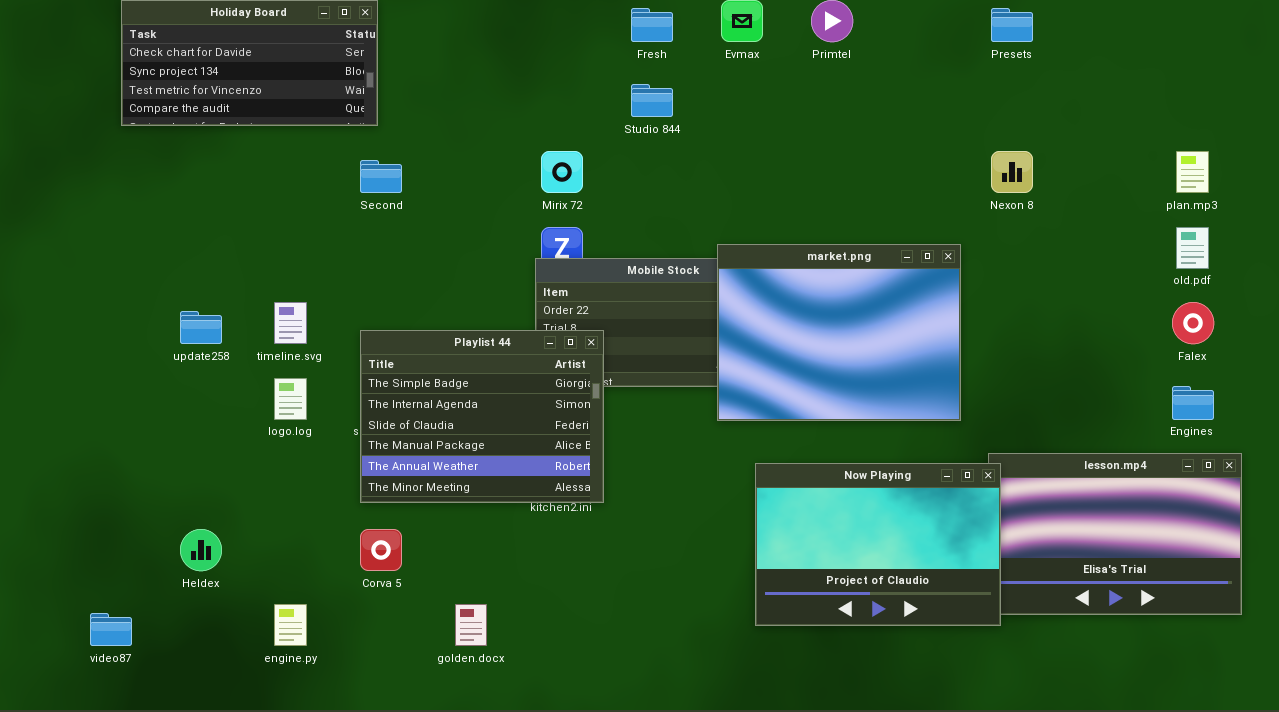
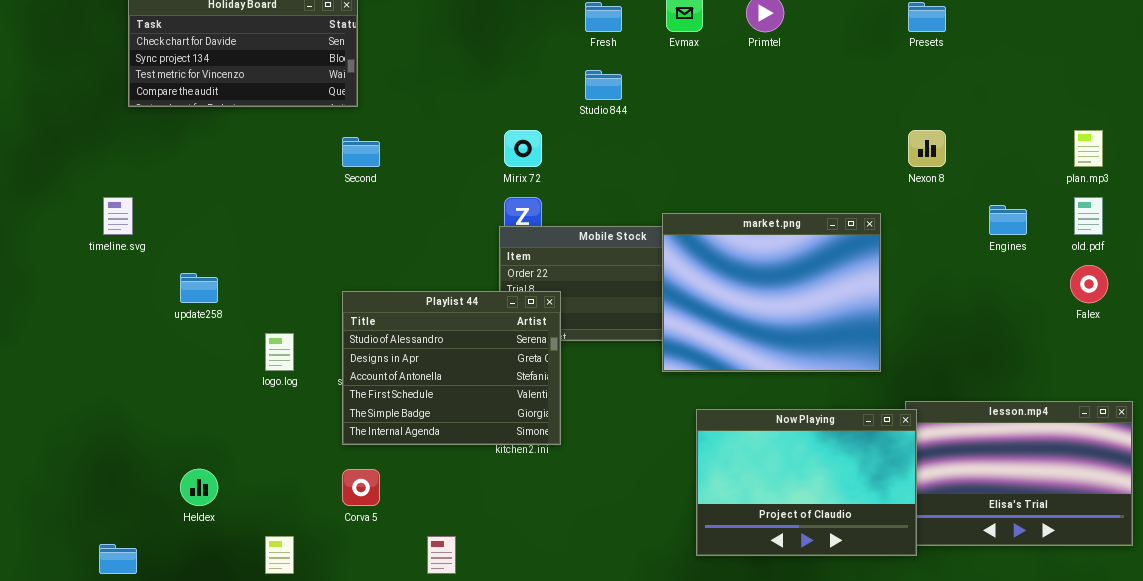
timeline.svg: [274,302,307,344] -> [103,197,133,235], moved
Playlist 44: [360,330,604,503] -> [342,291,561,445], scrolled up 4 rows
Engines: [1172,386,1214,420] -> [989,205,1027,235], moved

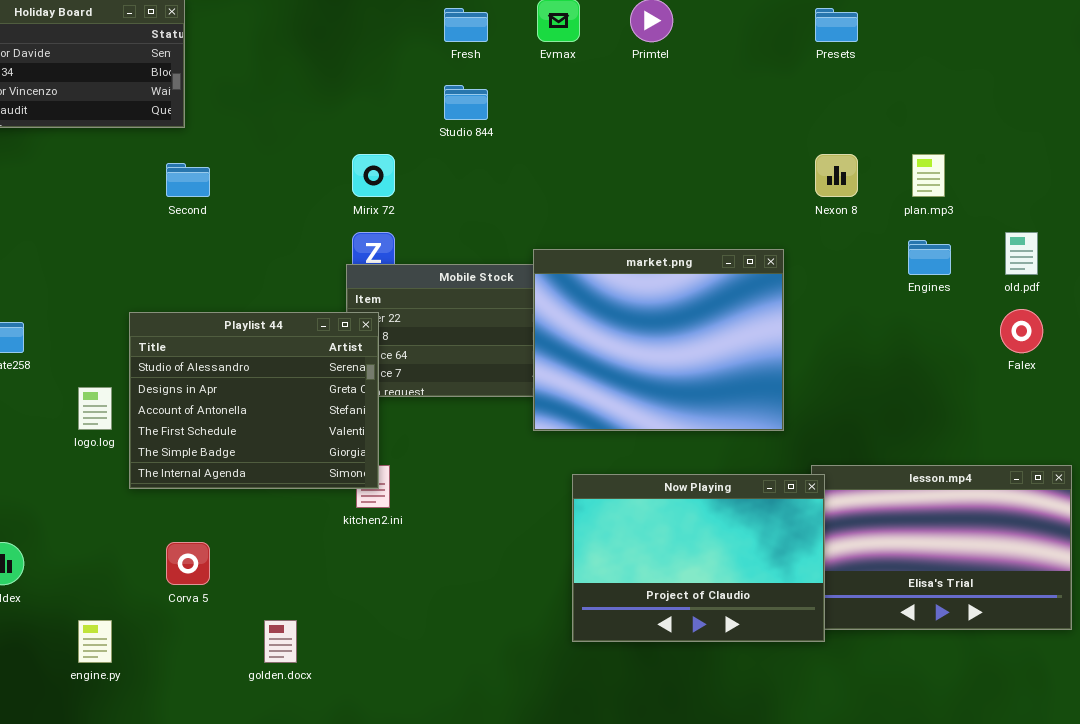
plan.mp3: [1074,130,1103,167] -> [912,154,945,197], moved
Playlist 44: [342,291,561,445] -> [129,312,379,489], moved

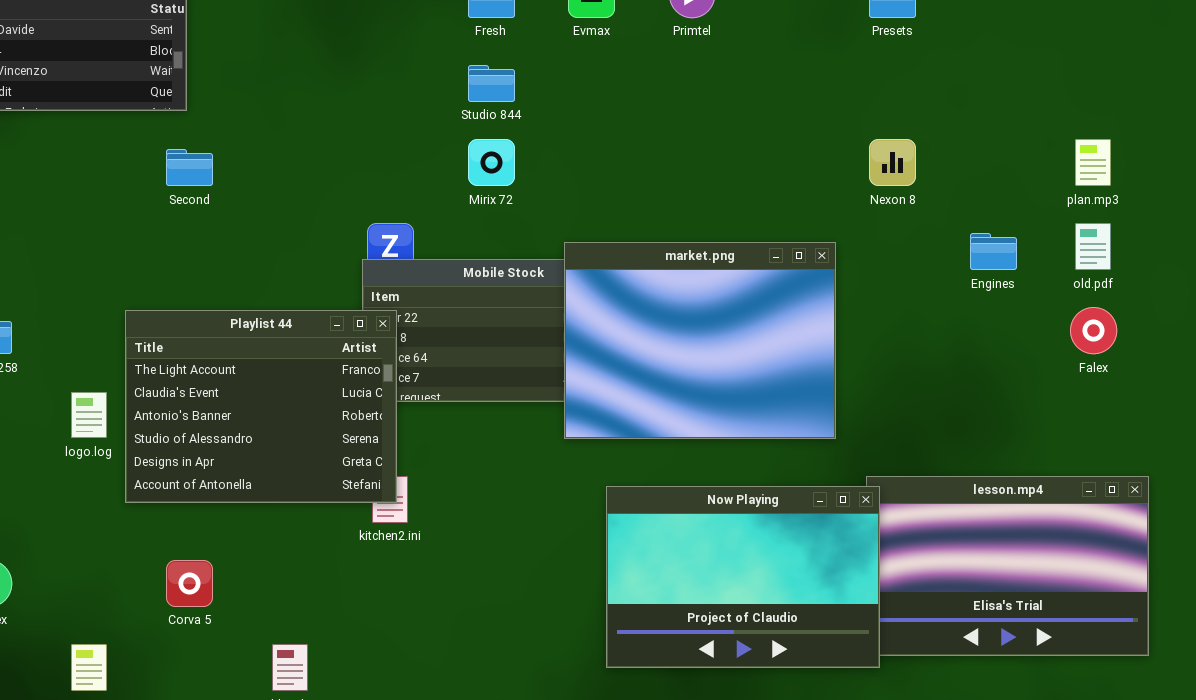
Mirix 72: [352,154,395,197] -> [468,139,515,186], moved
plan.mp3: [912,154,945,197] -> [1075,139,1111,186], moved
Playlist 44: [129,312,379,489] -> [125,310,397,503], scrolled up 3 rows

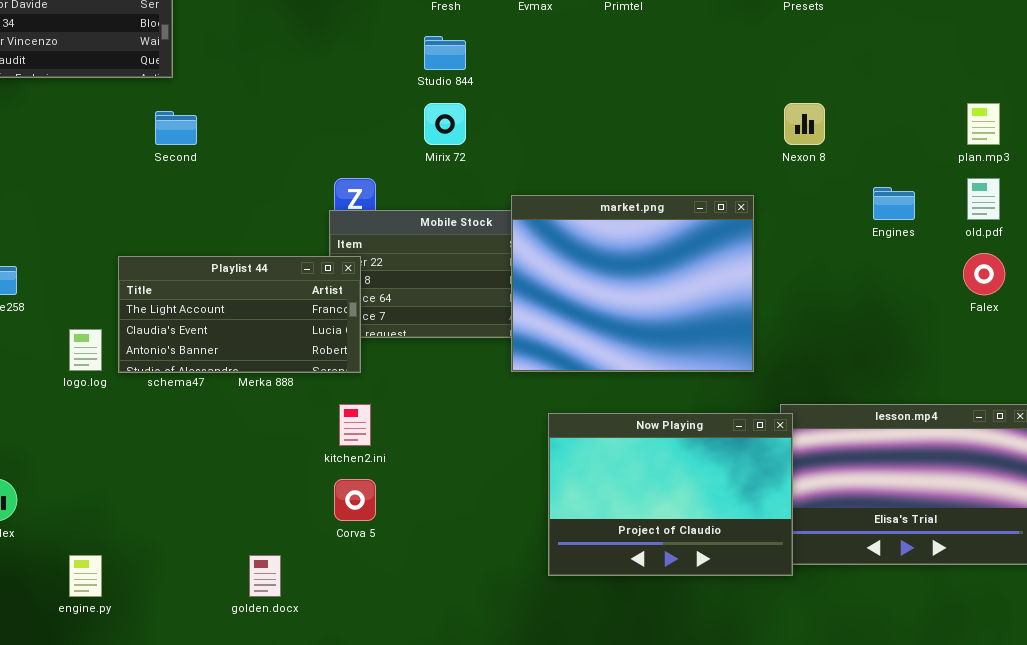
Playlist 44: [125,310,397,503] -> [118,256,361,373], resized
Corva 5: [166,560,213,607] -> [334,479,376,521], moved

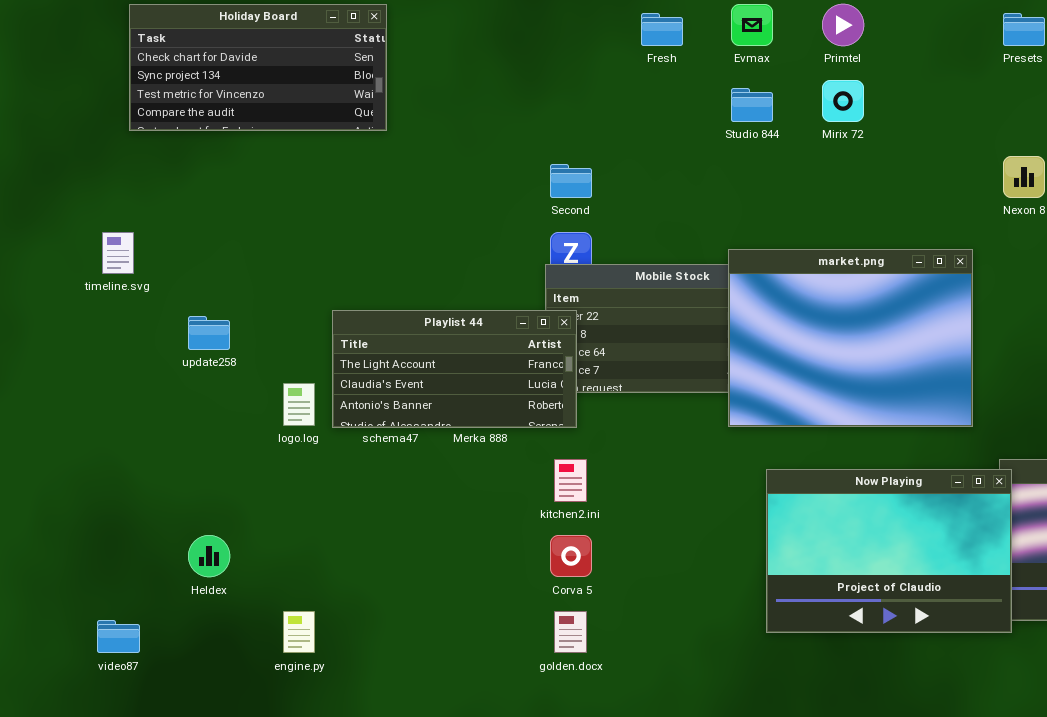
Studio 844: [424,36,466,70] -> [731,88,773,122], moved
Mirix 72: [424,103,466,145] -> [822,80,864,122], moved
Second: [155,111,197,145] -> [550,164,592,198], moved
golden.docx: [249,555,281,597] -> [554,611,587,653], moved

